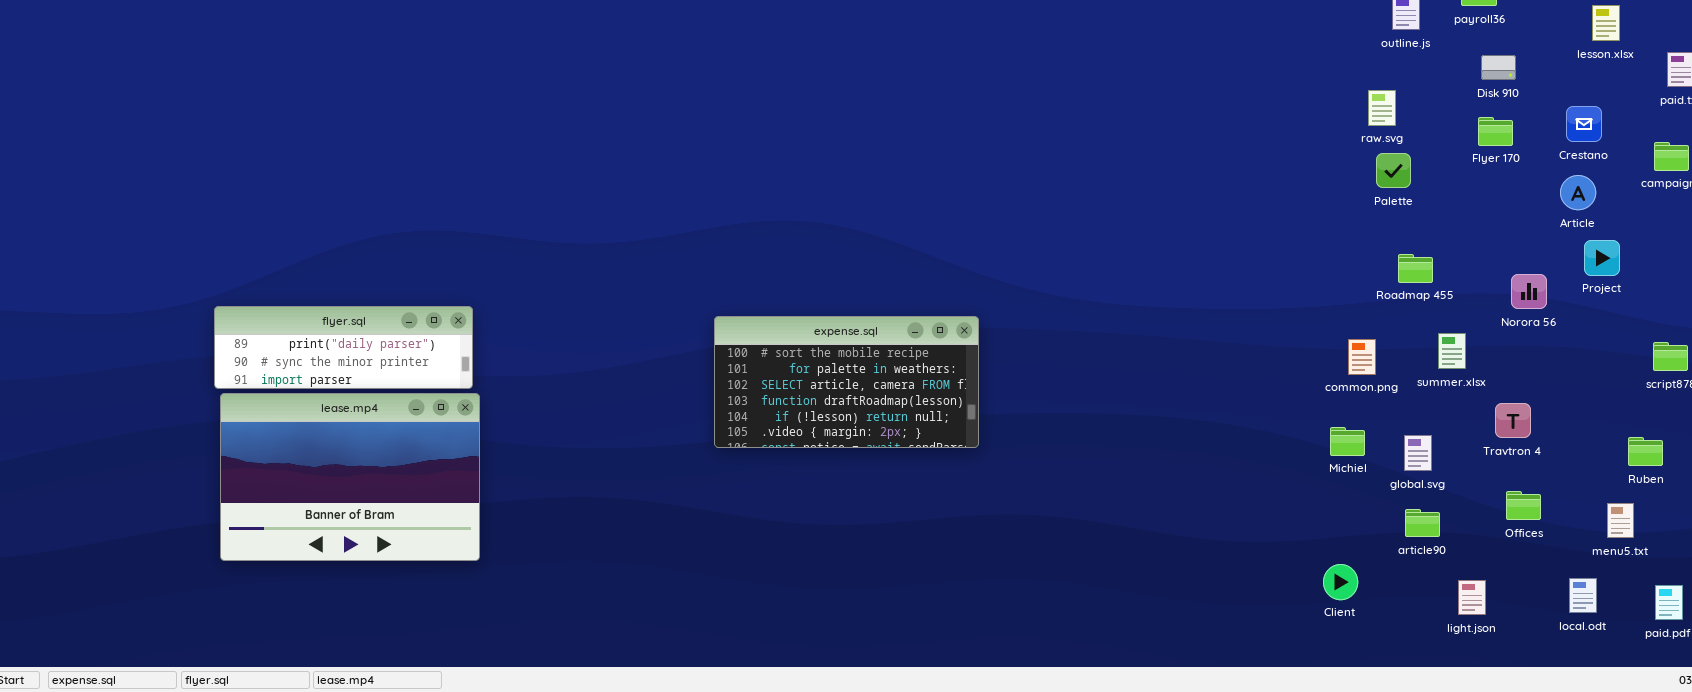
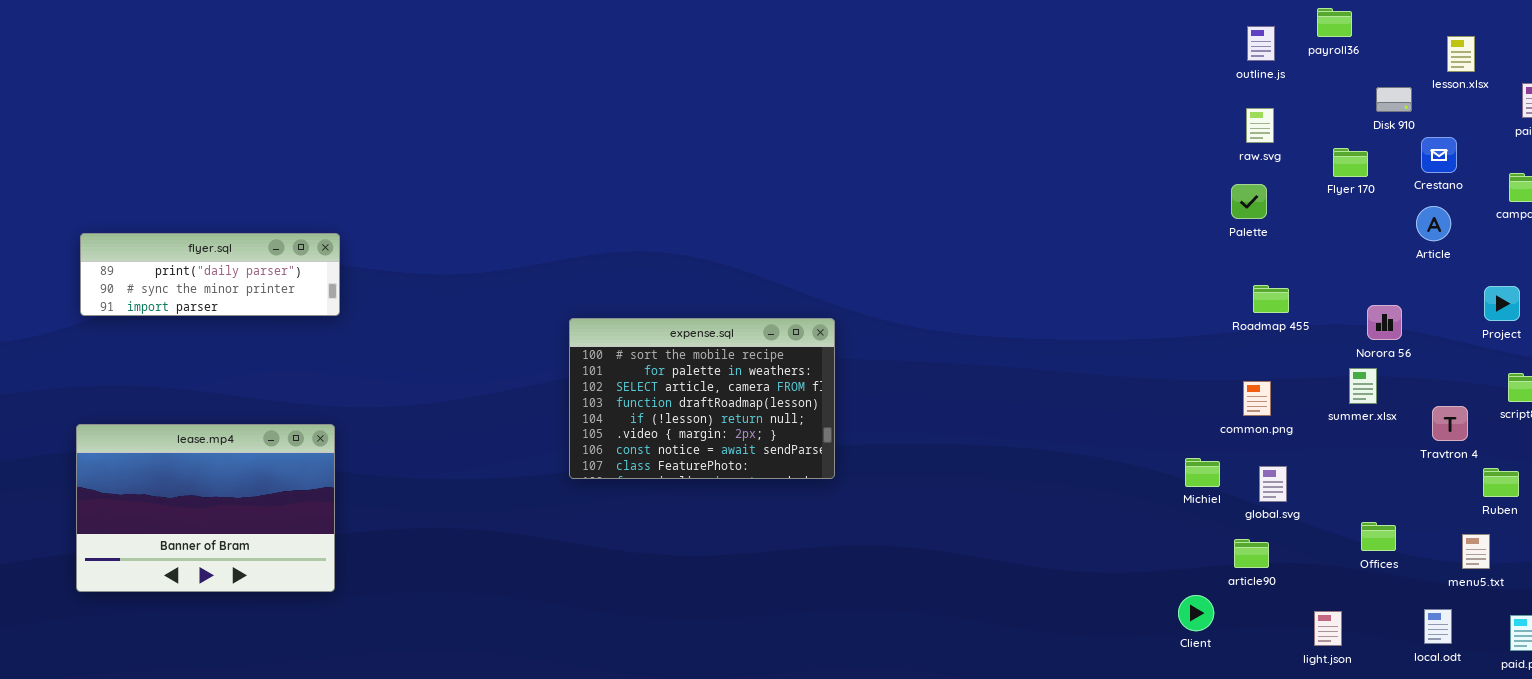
Disk 910: [1481,55,1516,80] -> [1376,87,1412,112], moved
raw.svg: [1368,90,1396,126] -> [1246,108,1274,143], moved
Project: [1584,240,1620,276] -> [1484,286,1520,321], moved
flyer.sql: [214,306,473,389] -> [80,233,340,316], moved
expense.sql: [714,316,979,448] -> [569,318,835,479], resized
summer.xlsx: [1438,333,1466,369] -> [1349,368,1377,404], moved
common.png: [1348,339,1376,375] -> [1243,381,1271,416], moved
Travtron 4: [1495,403,1531,438] -> [1432,406,1468,441], moved
article90: [1405,509,1440,537] -> [1234,539,1269,568], moved

